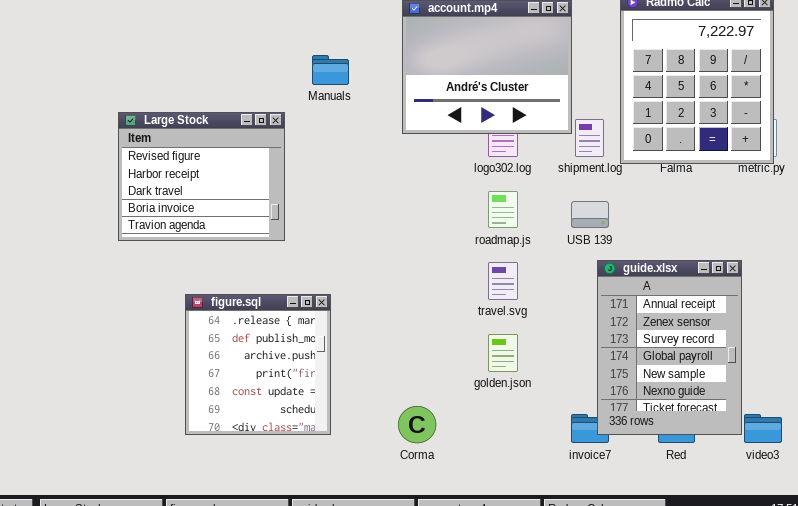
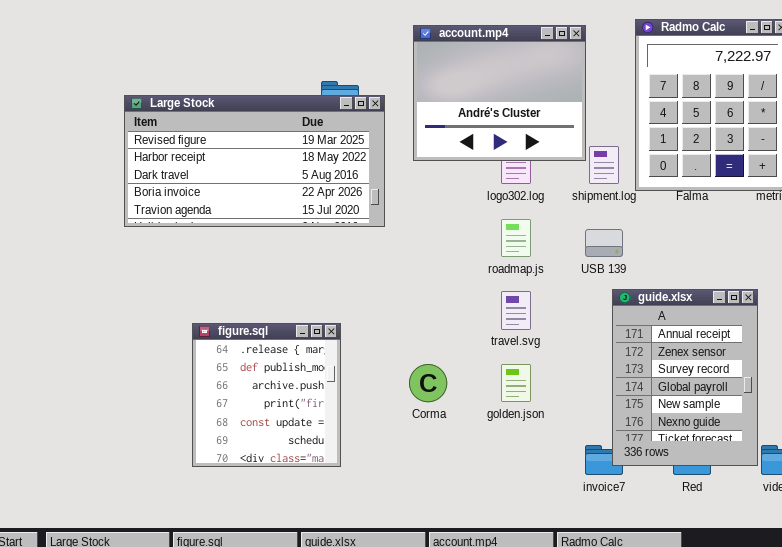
Large Stock: [118,112,285,241] -> [124,95,385,227], moved, resized
Corma: [398,406,436,443] -> [409,364,447,402], moved

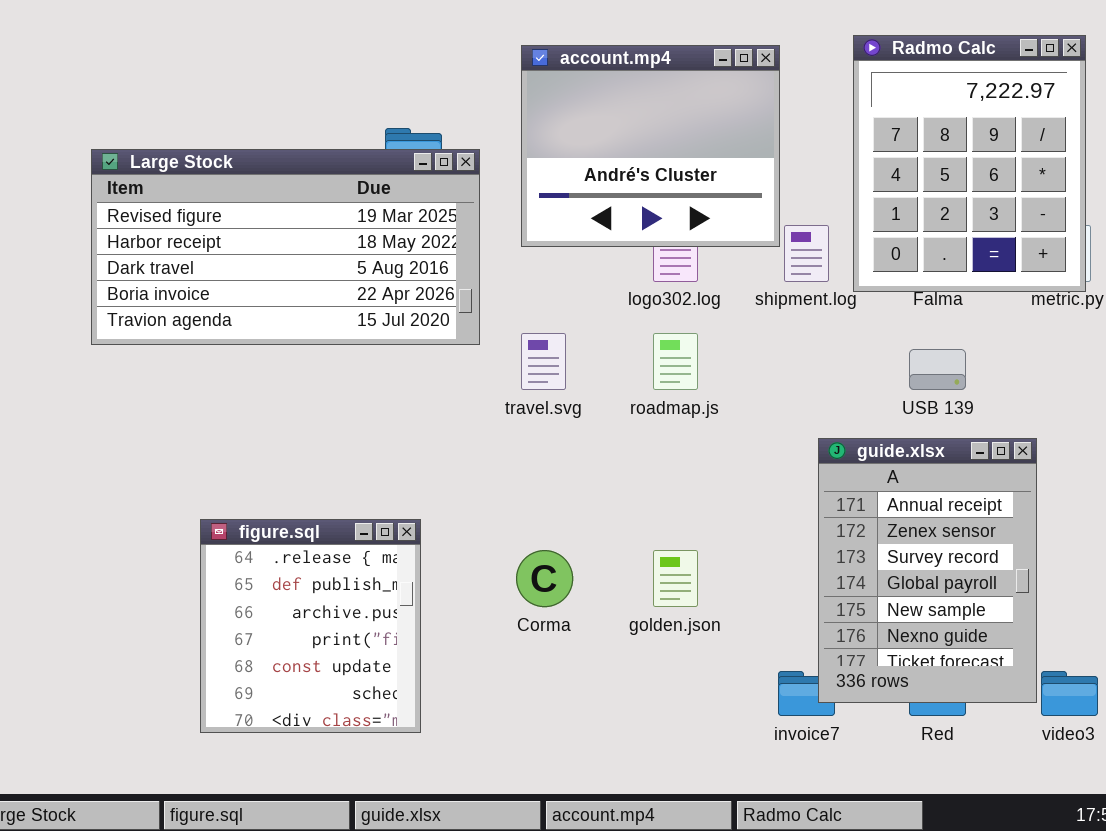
USB 139: [585,229,623,257] -> [909,349,966,390], moved
travel.svg: [501,291,531,330] -> [521,333,566,390], moved
figure.sql: [192,323,341,467] -> [200,519,421,733], moved

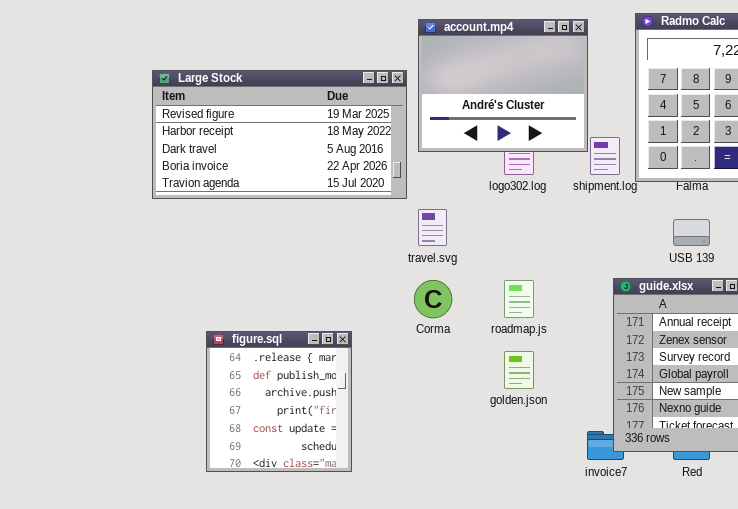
Large Stock: [91,149,480,345] -> [152,70,407,199], moved
roadmap.js: [653,333,698,390] -> [504,280,534,318], moved
Corma: [516,550,573,607] -> [414,280,452,318], moved

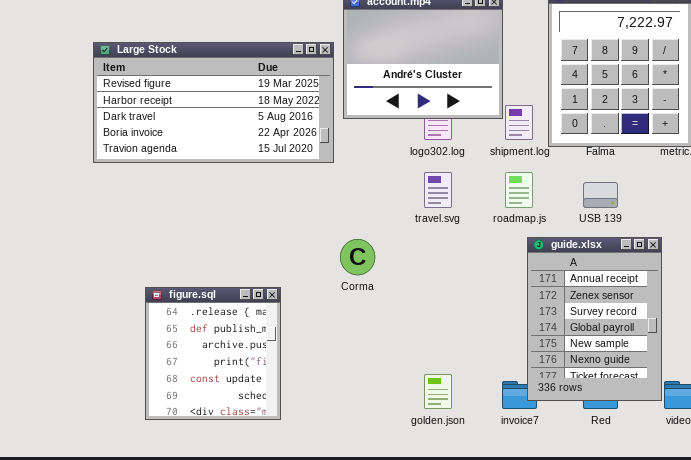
travel.svg: [418,209,447,246] -> [424,172,452,208], moved
roadmap.js: [504,280,534,318] -> [505,172,533,208], moved
golden.json: [504,351,534,389] -> [424,374,452,409], moved

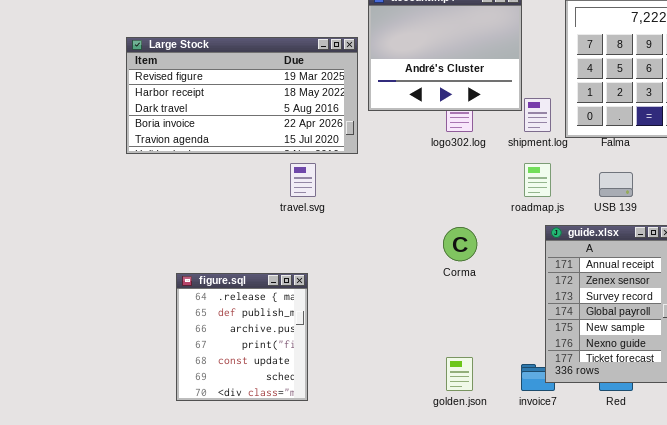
travel.svg: [424,172,452,208] -> [290,163,316,197], moved
Corma: [340,239,375,275] -> [443,227,477,261], moved

